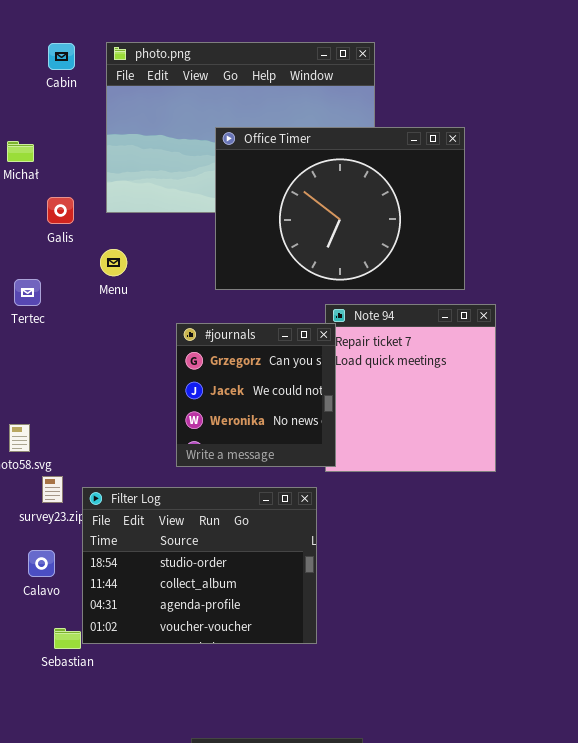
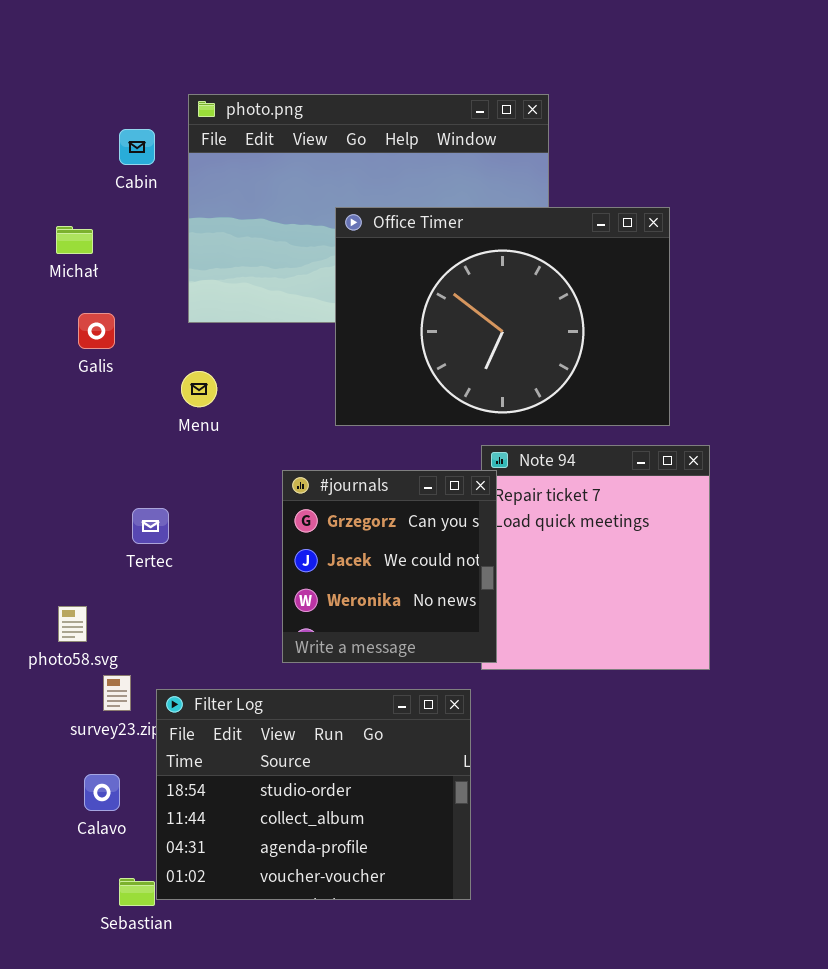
Cabin: [48,43,75,70] -> [119,129,155,165], moved
Galis: [47,197,74,224] -> [78,313,115,349], moved
Tertec: [14,279,41,306] -> [132,508,169,544], moved

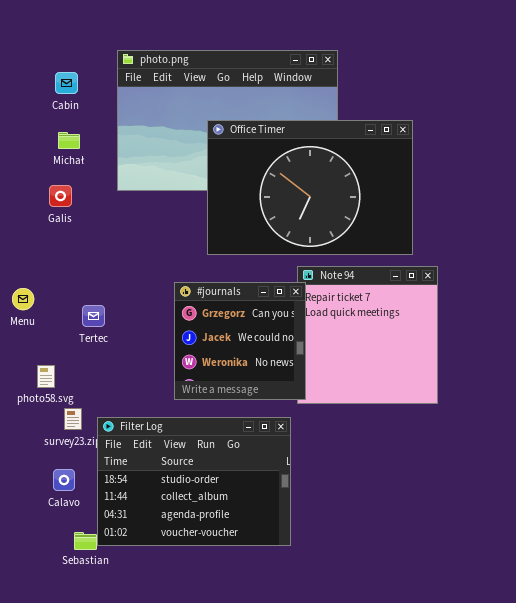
Cabin: [119,129,155,165] -> [55,72,78,94], moved
Michał: [56,226,93,254] -> [58,132,80,149], moved
Menu: [181,371,217,407] -> [12,288,34,310], moved

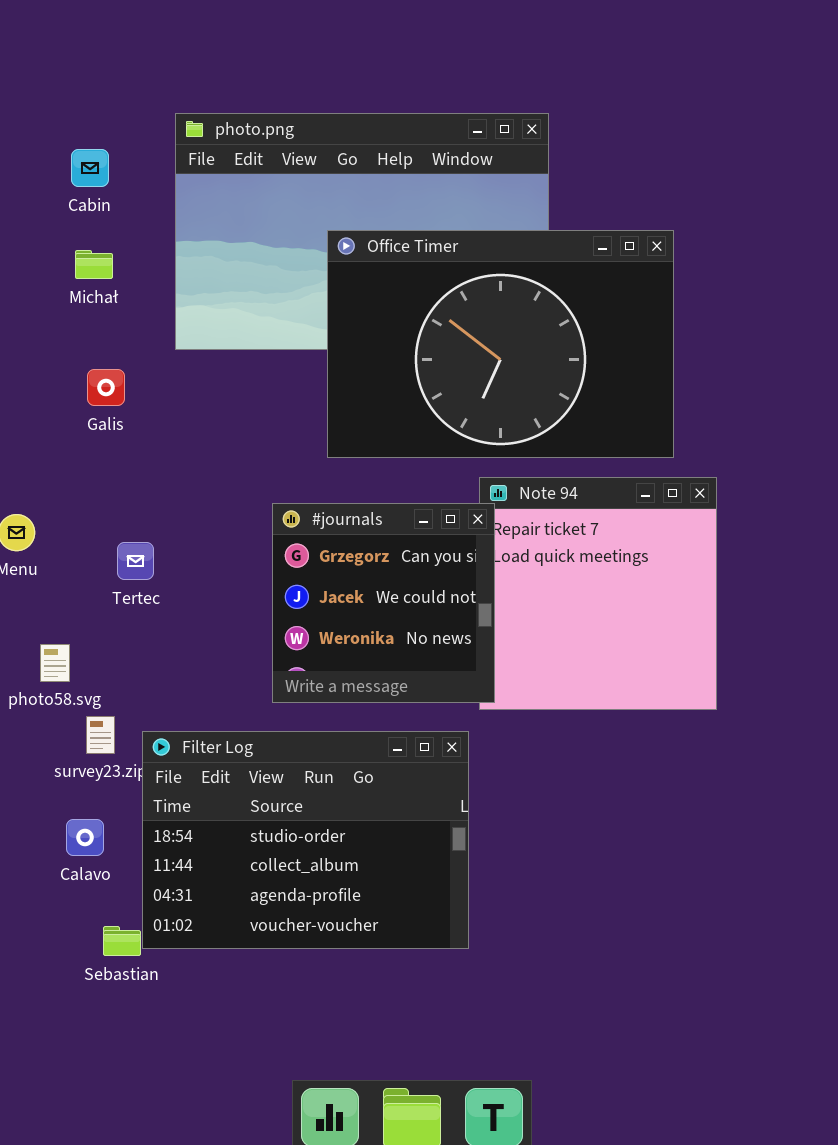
Galis: [49,185,72,207] -> [87,369,125,406], moved

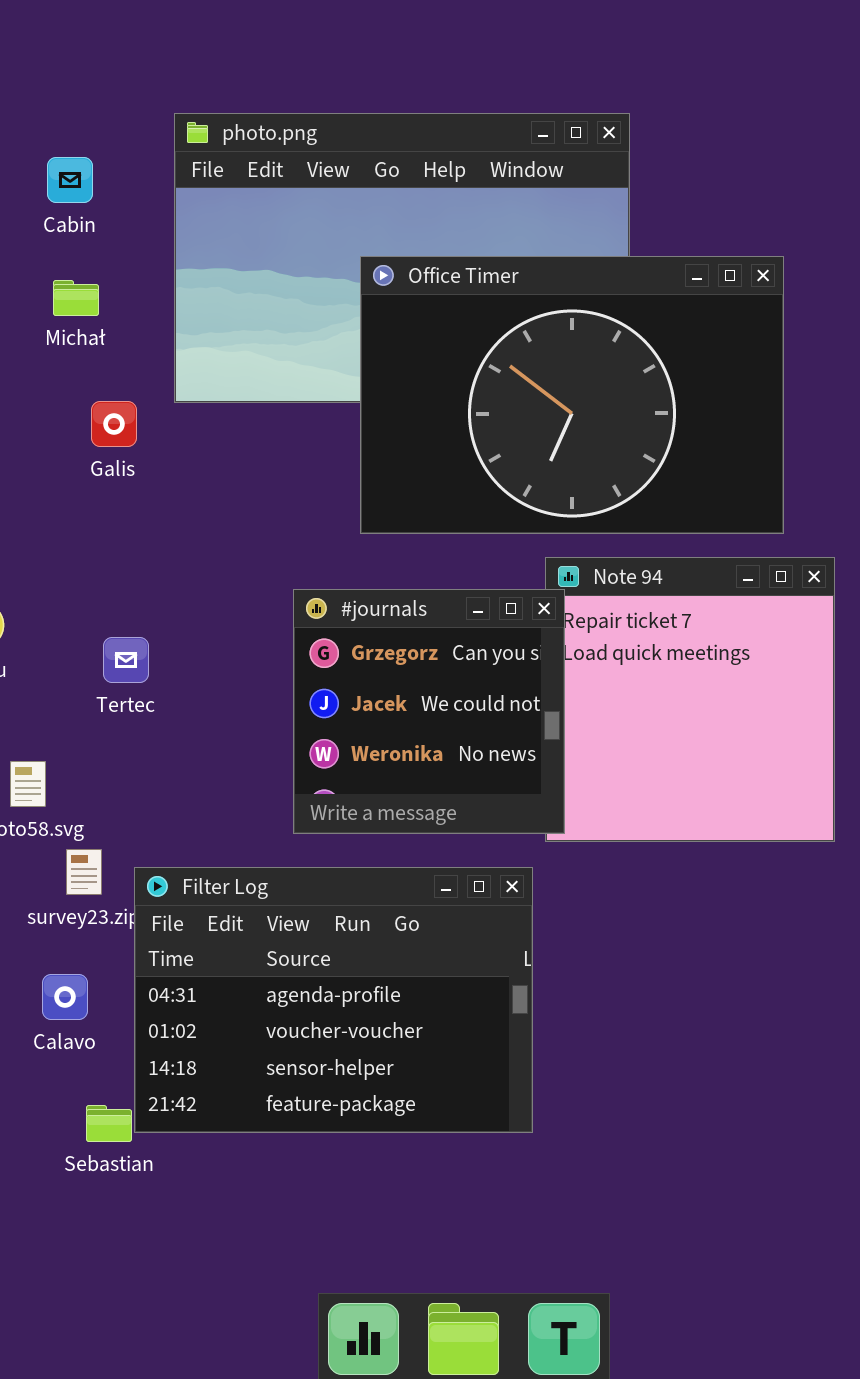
Galis: [87,369,125,406] -> [91,401,137,447], moved
Filter Log: [142,731,469,949] -> [134,867,533,1133], scrolled down 2 rows

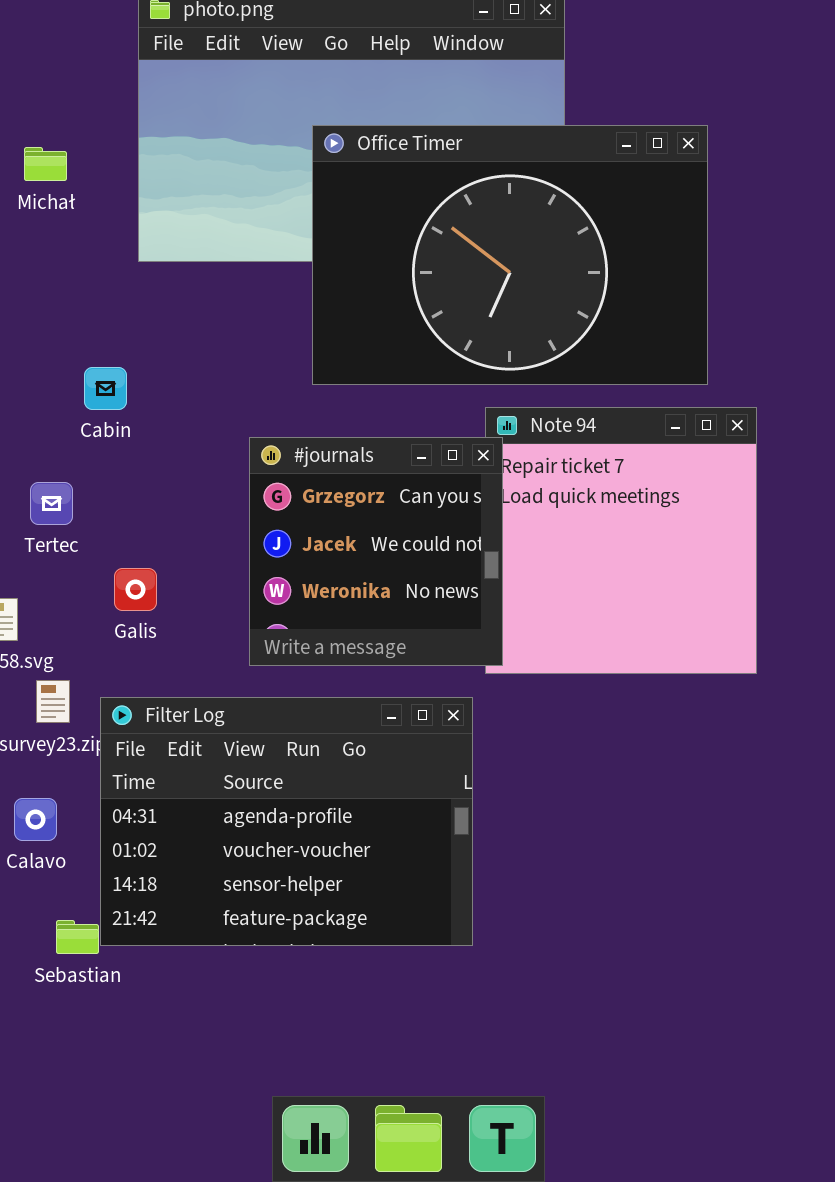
Cabin: [47,157,93,203] -> [84,367,127,410], moved
Galis: [91,401,137,447] -> [114,568,157,611], moved
Tertec: [103,637,149,683] -> [30,482,73,525], moved

